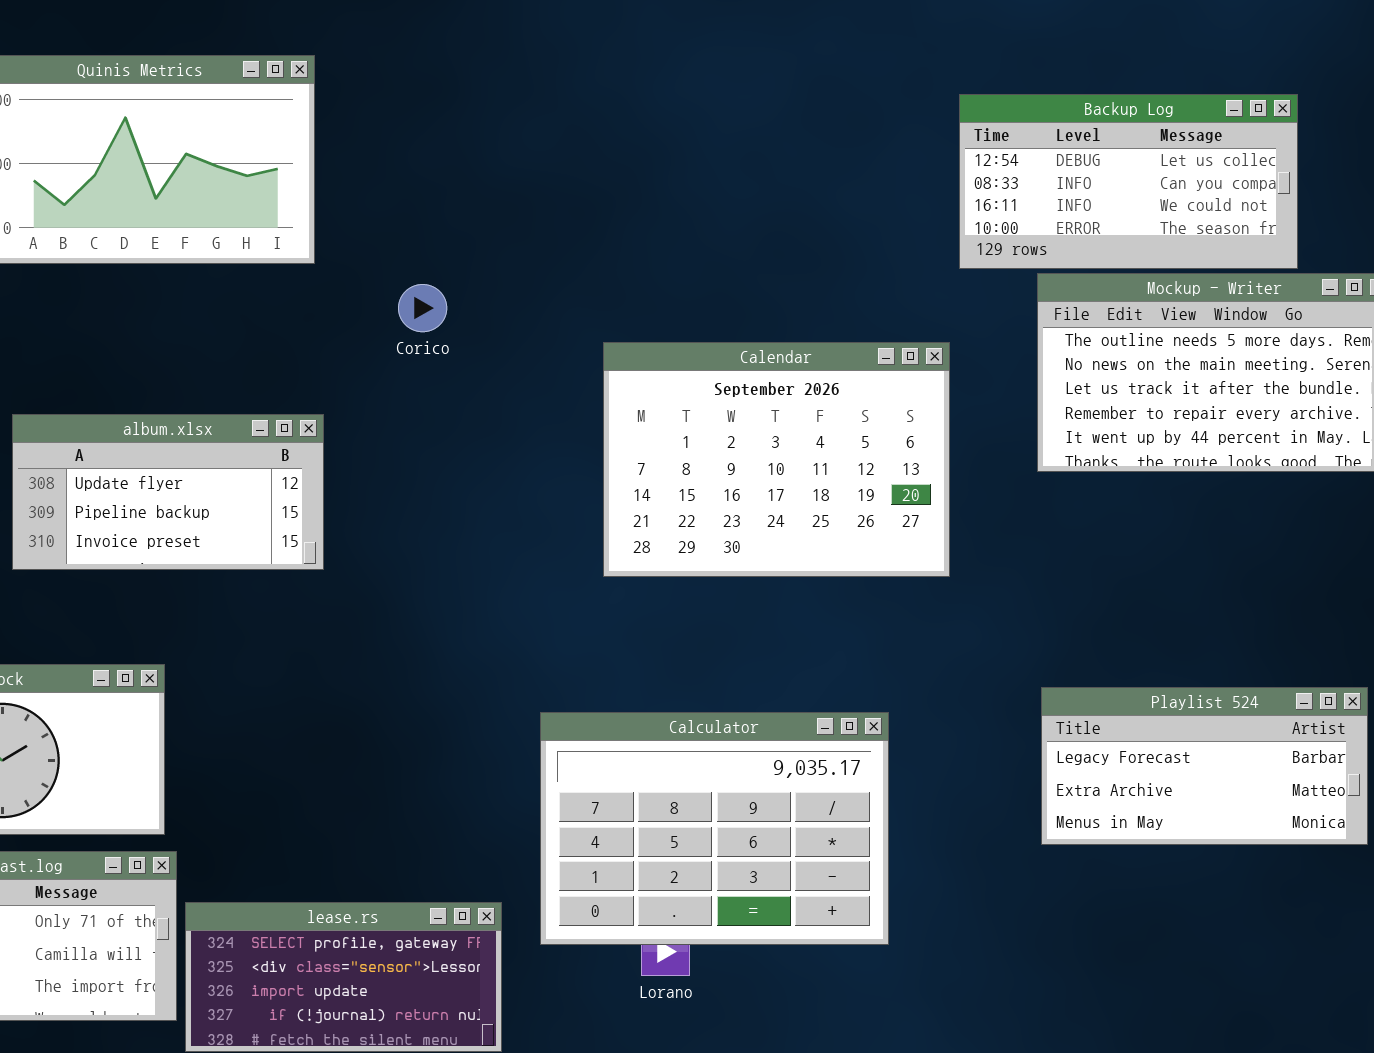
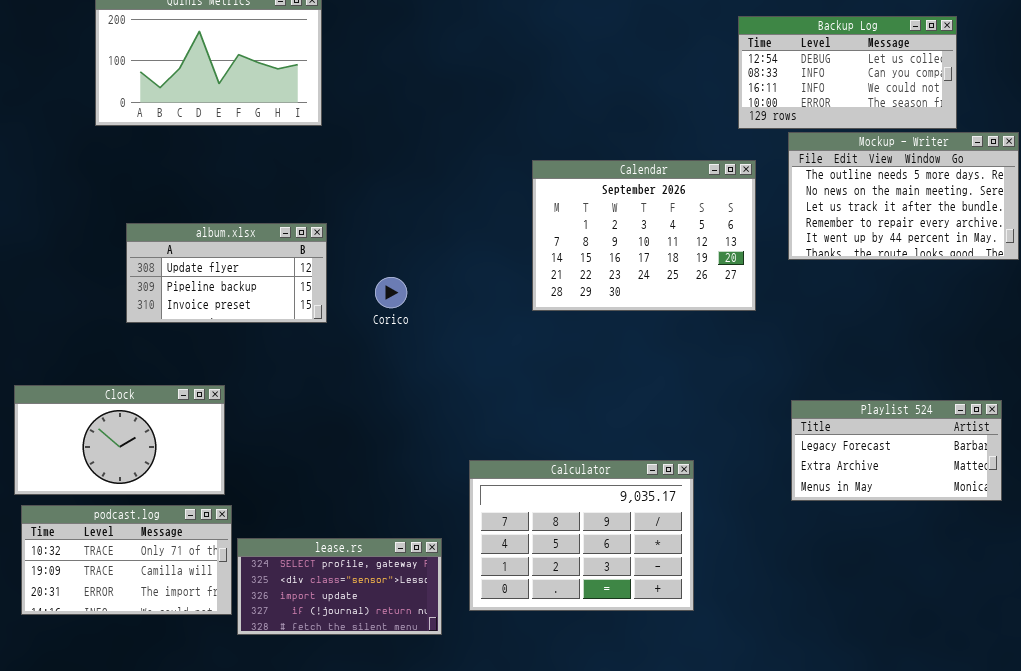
Corico: [398,284,447,332] -> [375,277,407,308], moved
Calendar: [603,342,950,577] -> [532,160,756,311], moved
Calculator: [540,712,889,945] -> [469,460,694,611], moved

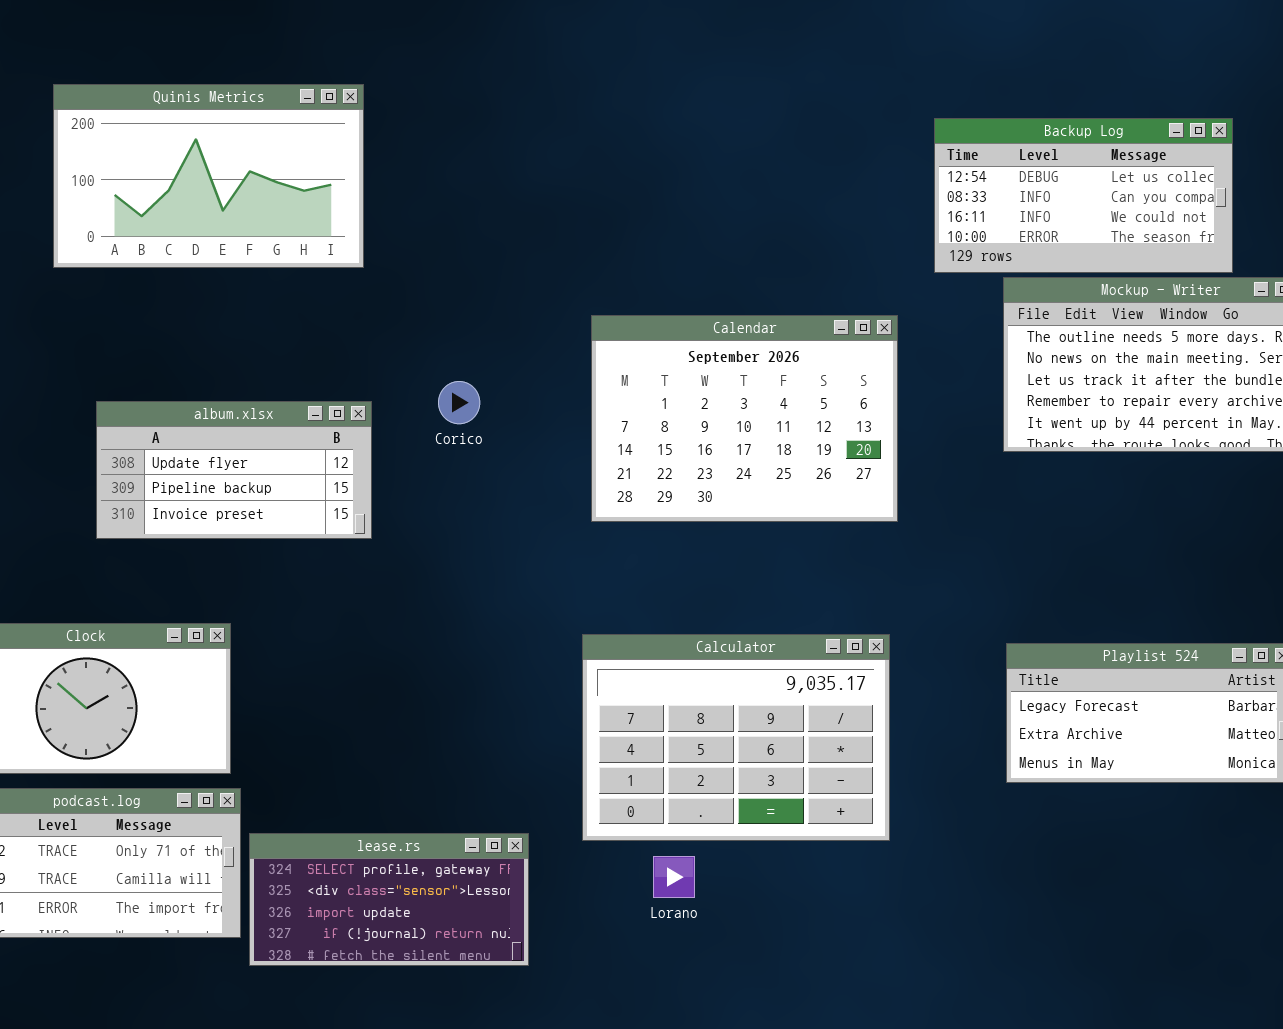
Calendar: [532,160,756,311] -> [591,315,898,522], moved
Corico: [375,277,407,308] -> [438,381,480,424], moved
Calculator: [469,460,694,611] -> [582,634,890,841], moved

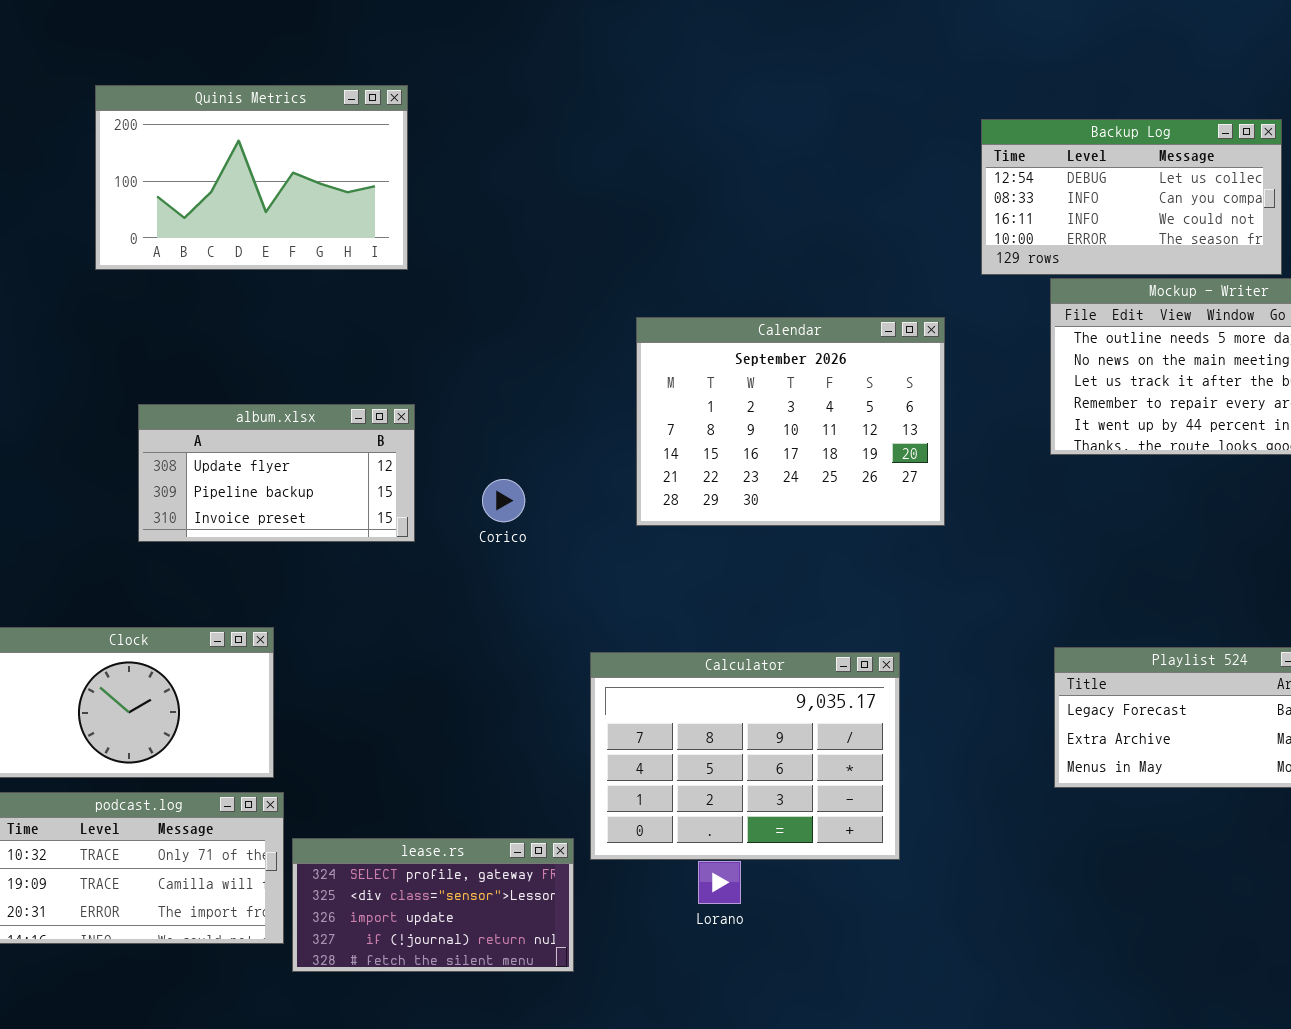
Corico: [438,381,480,424] -> [482,479,525,522], moved
Calculator: [582,634,890,841] -> [590,652,900,860], moved

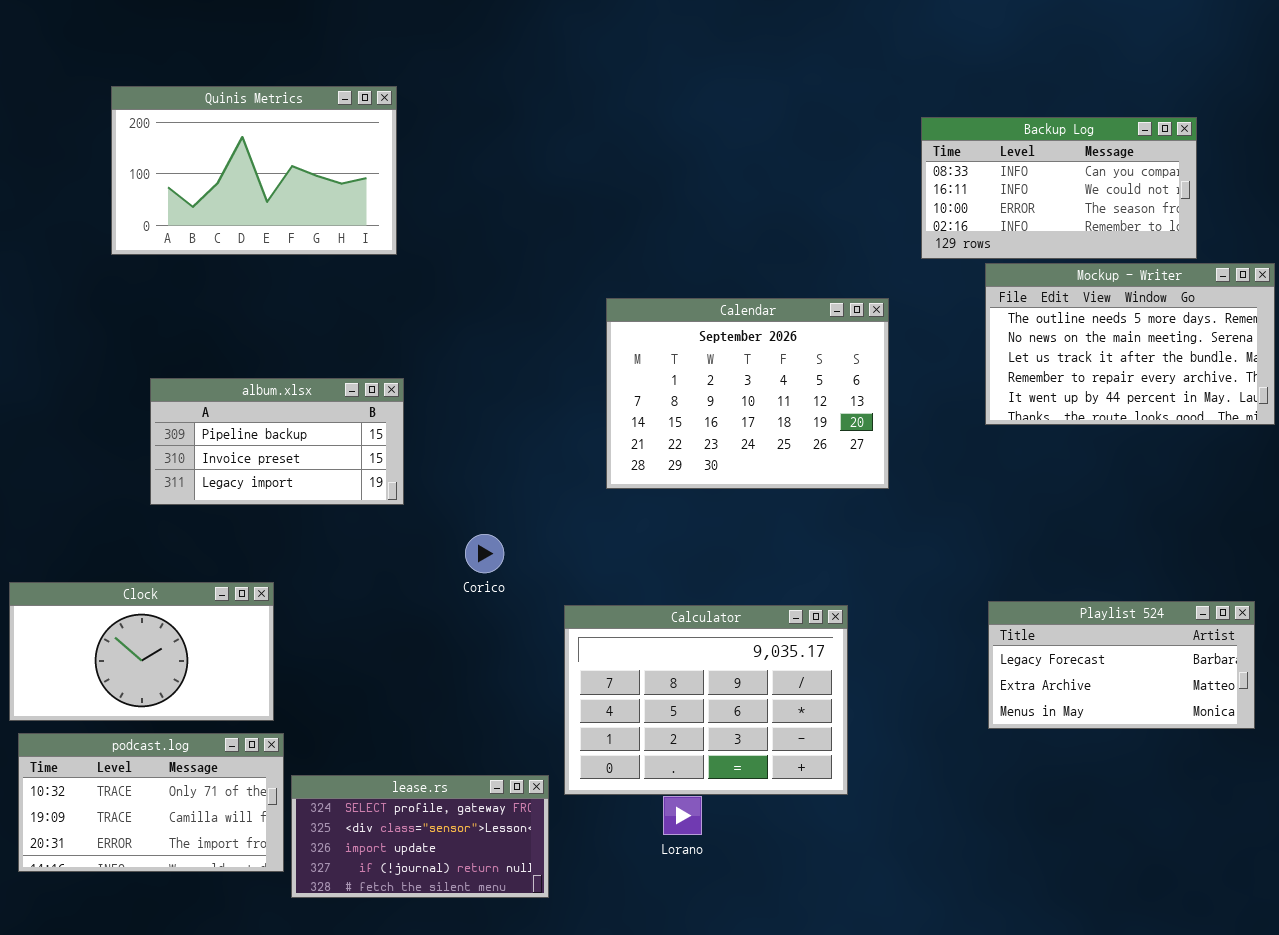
Backup Log: [981,119,1282,275] -> [921,117,1197,259], scrolled down 1 row
album.xlsx: [138,404,415,542] -> [150,378,404,505], scrolled down 1 row
Corico: [482,479,525,522] -> [465,534,504,573], moved

